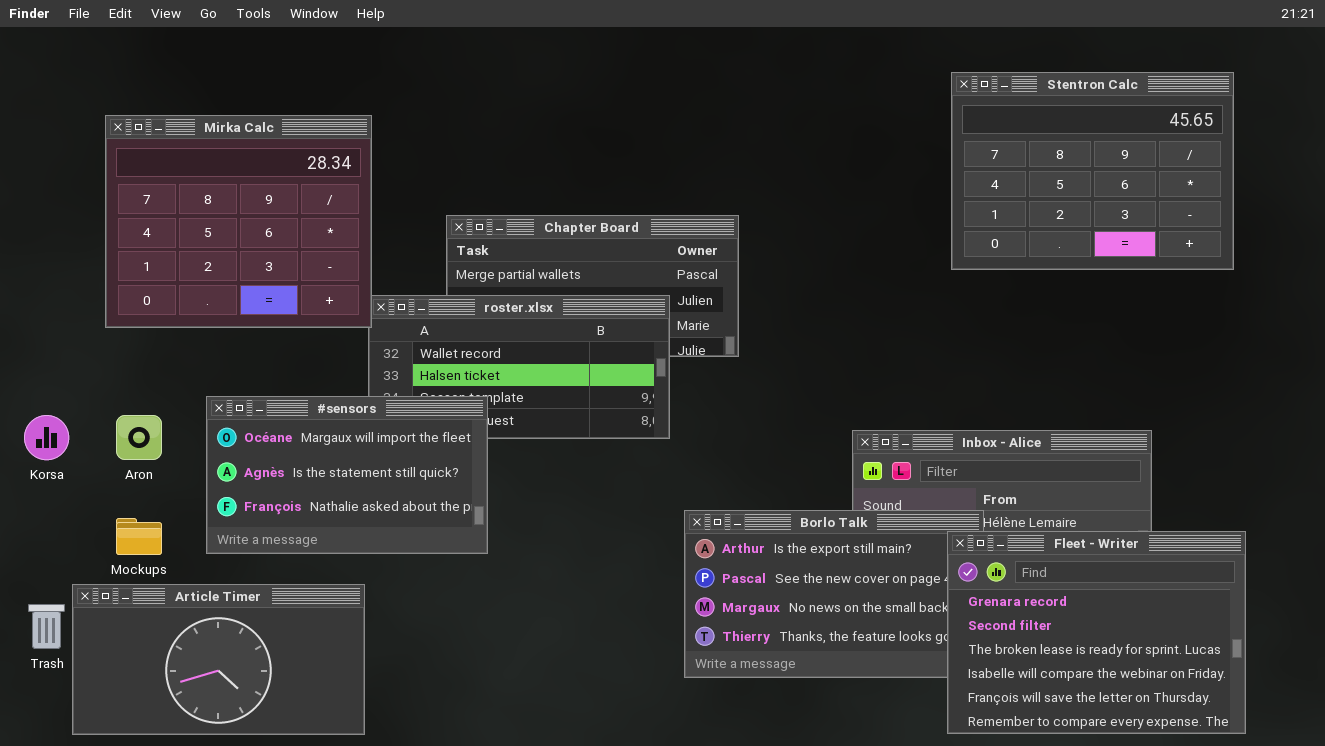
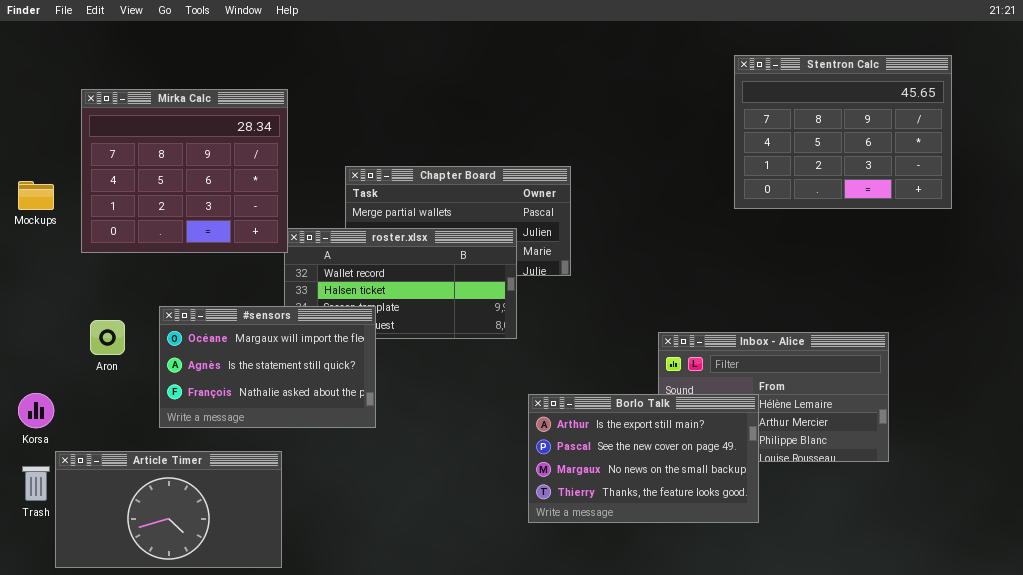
Korsa: [24,415,69,460] -> [18,393,54,428], moved
Mockups: [116,518,162,555] -> [18,181,54,210], moved
Fleet - Writer: [947,531,1246,734] -> none, closed

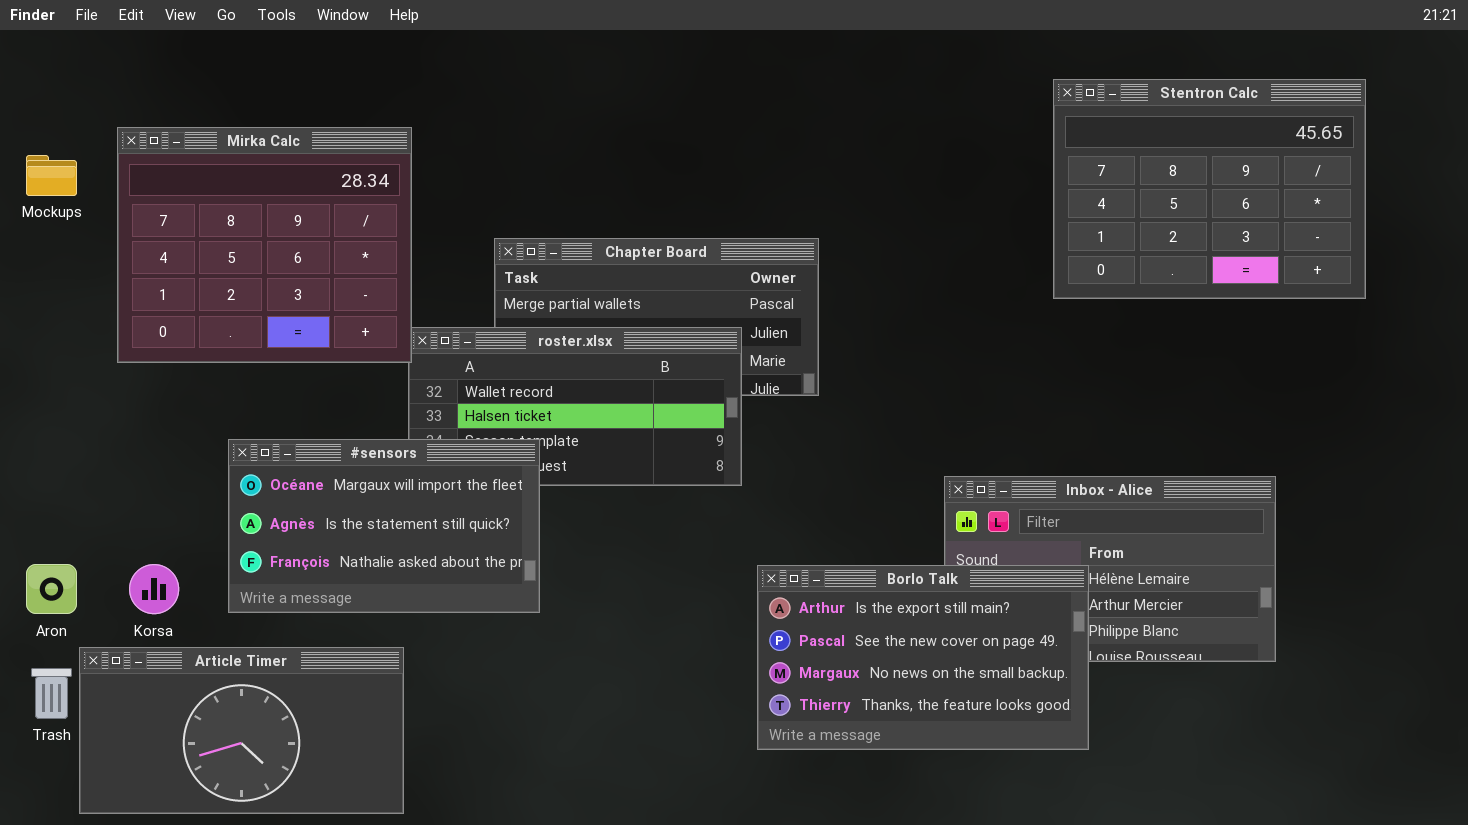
Mockups: [18,181,54,210] -> [26,155,77,196], moved
Aron: [90,320,125,355] -> [26,564,77,614], moved
Korsa: [18,393,54,428] -> [129,564,179,614], moved

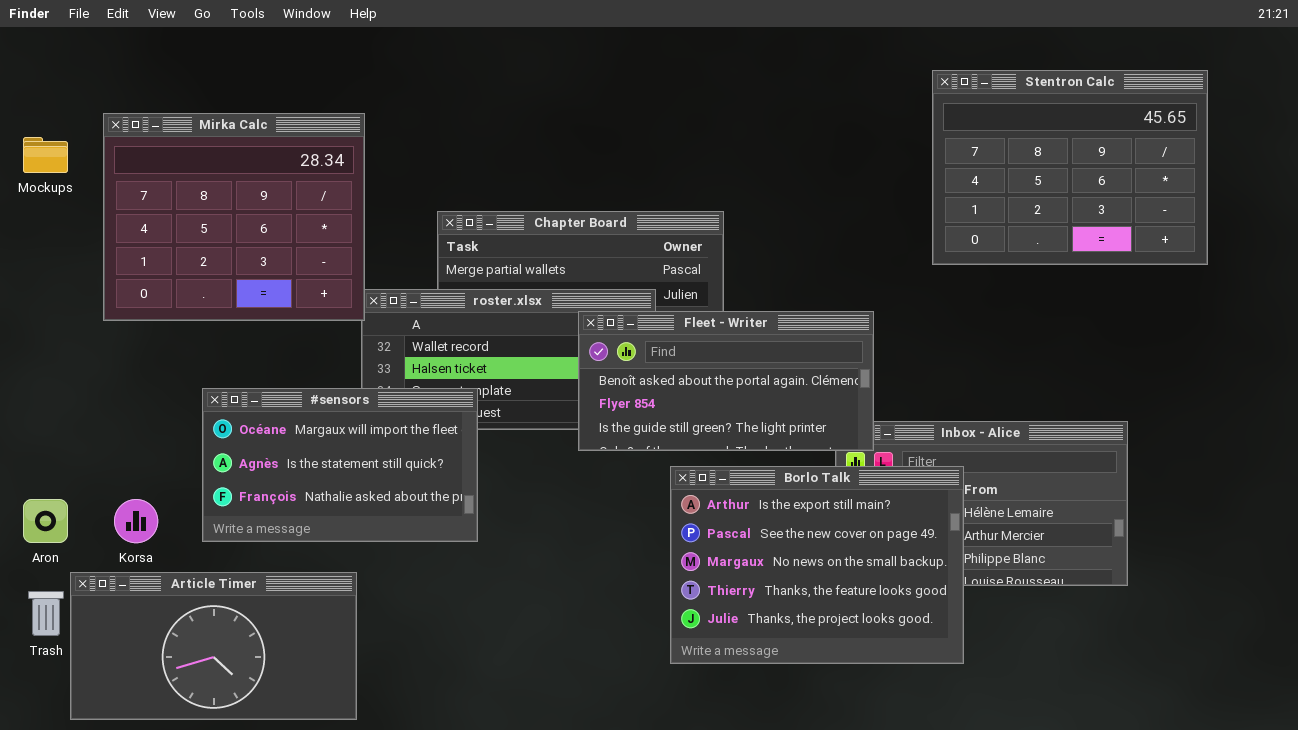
Fleet - Writer: none -> [578,311,874,451], opened
Borlo Talk: [757,565,1089,750] -> [670,466,964,664], resized

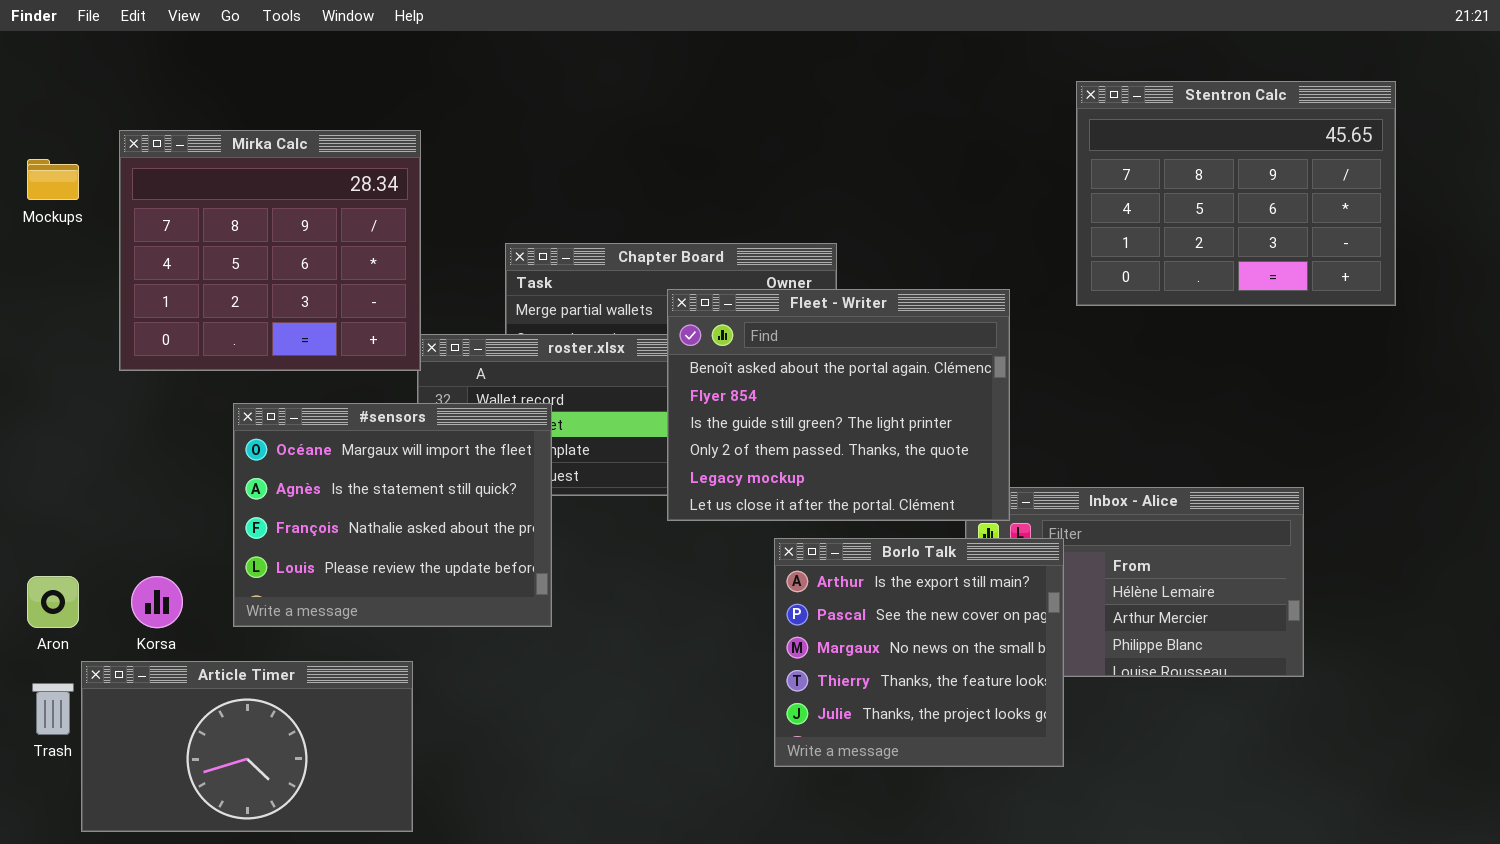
Fleet - Writer: [578,311,874,451] -> [667,289,1010,521], resized
#sensors: [202,388,478,542] -> [233,403,552,627], resized
Borlo Talk: [670,466,964,664] -> [774,538,1064,767], resized

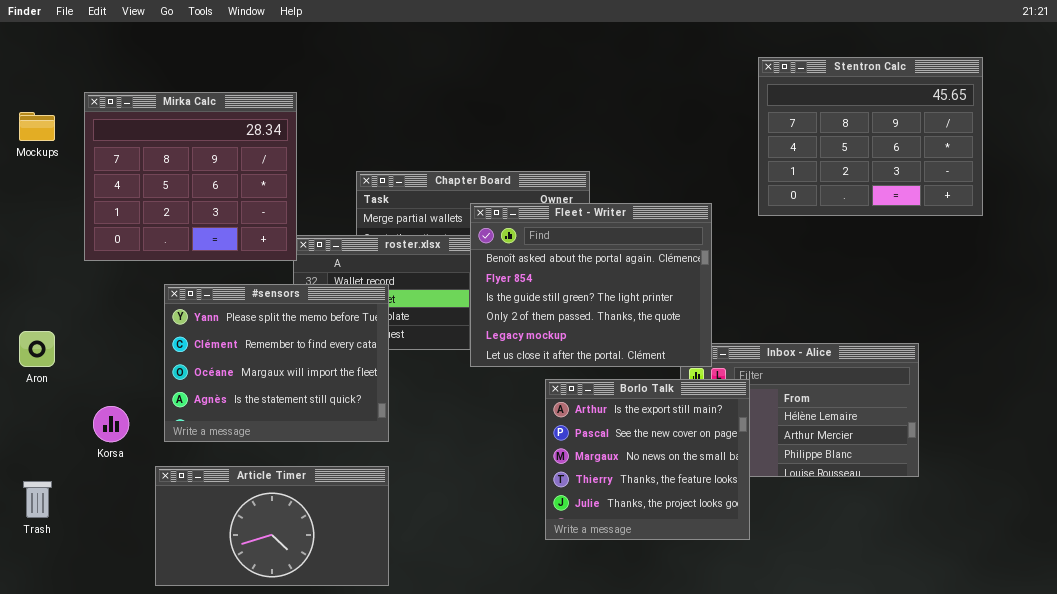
#sensors: [233,403,552,627] -> [164,284,389,442], scrolled up 2 rows
Aron: [27,576,79,628] -> [19,331,55,367], moved
Article Timer: [81,661,413,832] -> [155,466,389,586], moved

